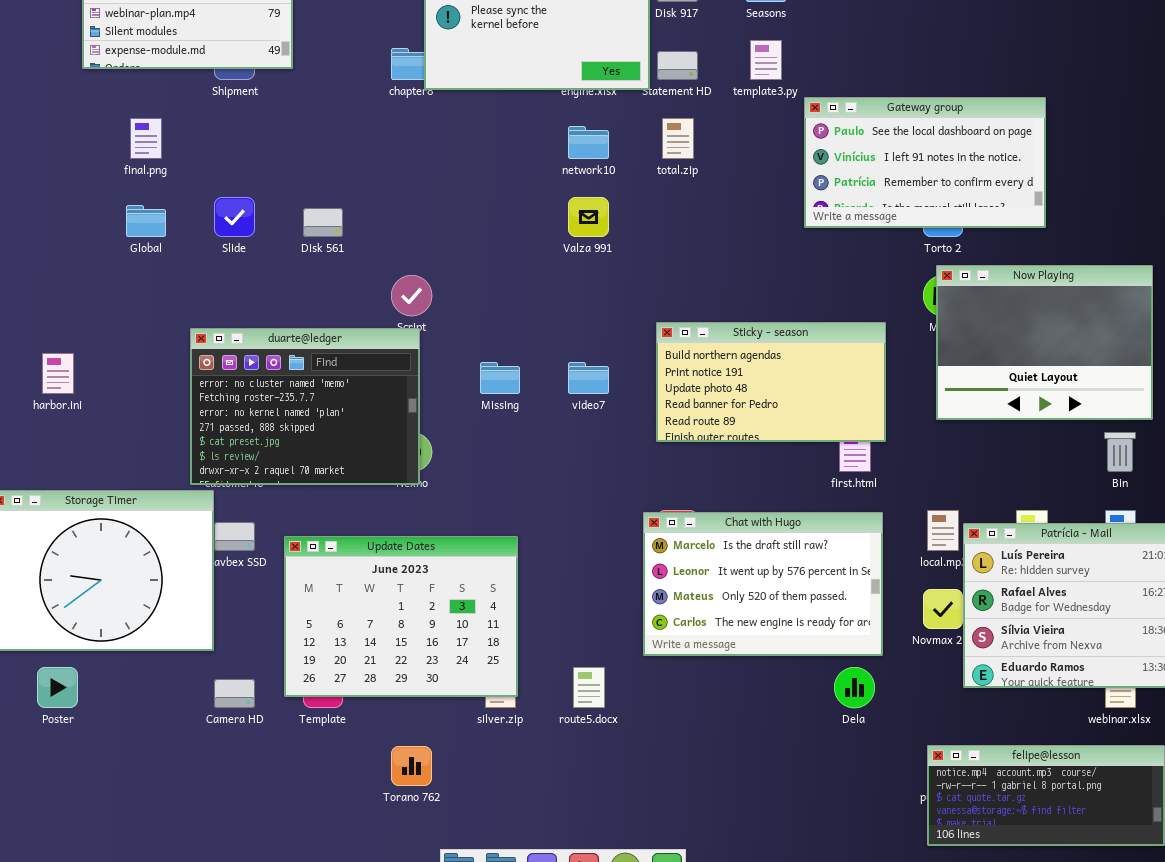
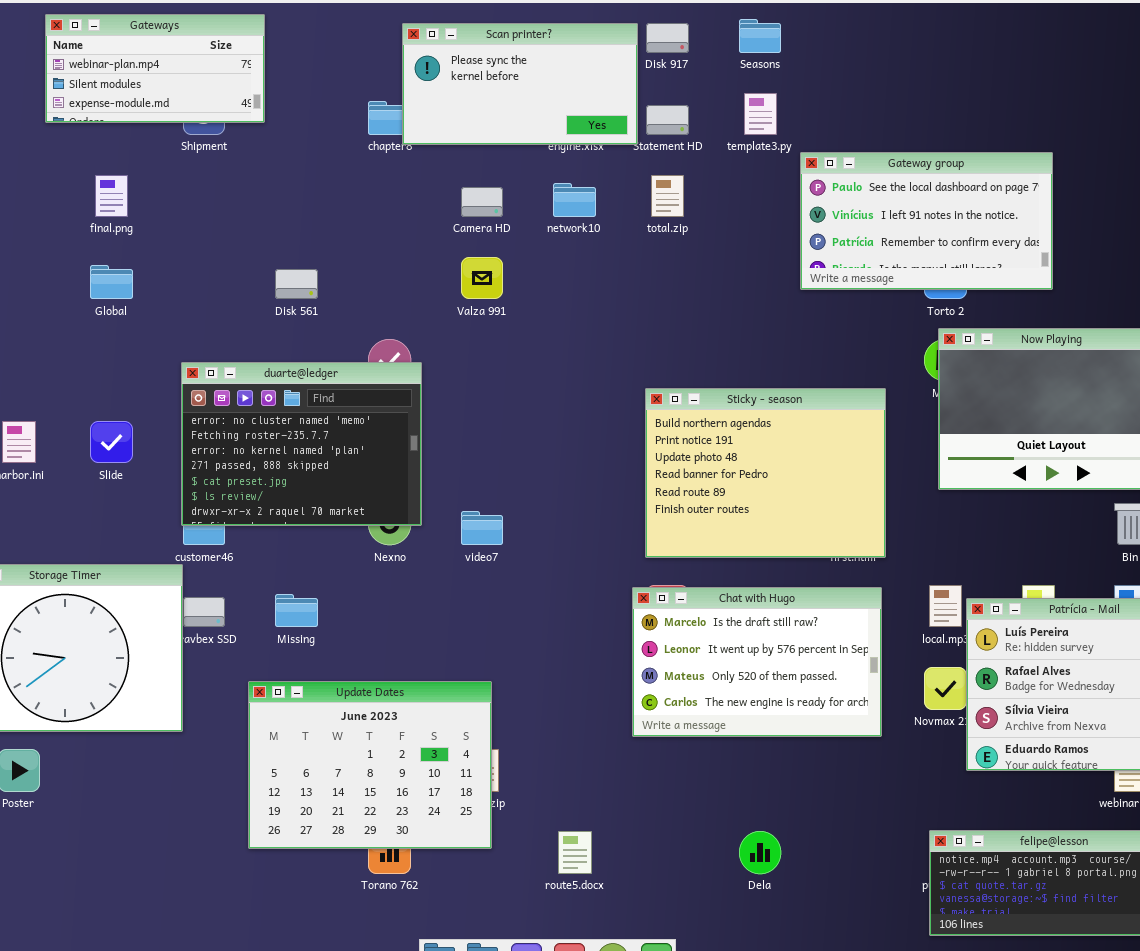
Slide: [214,197,255,237] -> [90,421,133,463], moved
Valza 991: [568,197,609,237] -> [461,257,503,299], moved
Sticky - season: [656,322,886,442] -> [645,388,886,558], resized
duarte@ledger: [190,328,420,485] -> [181,362,422,526], moved
Missing: [480,362,520,394] -> [275,594,318,627], moved
video7: [568,362,609,394] -> [461,511,503,545], moved
Update Dates: [284,536,518,697] -> [248,681,492,849], moved
route5.docx: [573,667,605,708] -> [558,831,592,874], moved
Dela: [834,667,875,708] -> [739,831,781,874], moved
Camera HD: [214,679,255,708] -> [461,187,503,217], moved

